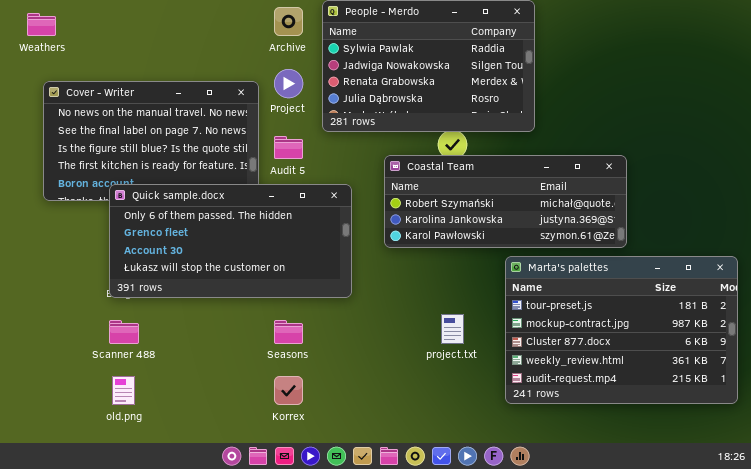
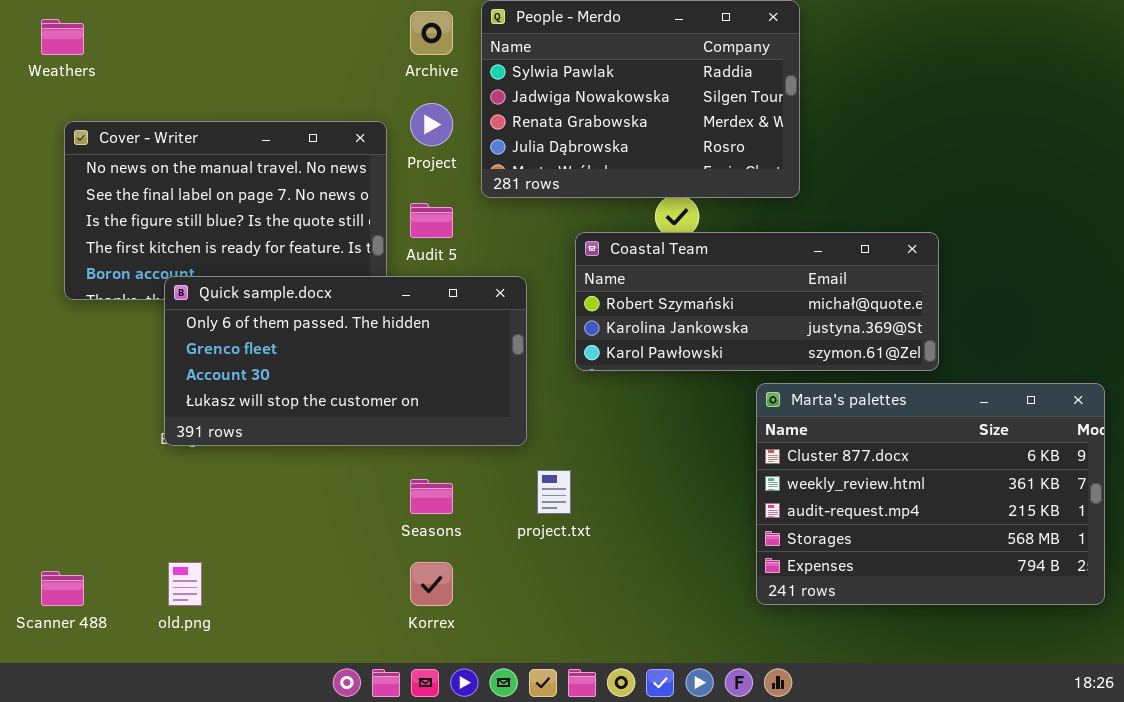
Marta's palettes: [505,256,738,404] -> [756,383,1105,605], scrolled down 2 rows
project.txt: [441,314,464,344] -> [537,470,571,514], moved
Scanner 488: [109,320,139,344] -> [41,571,84,606], moved

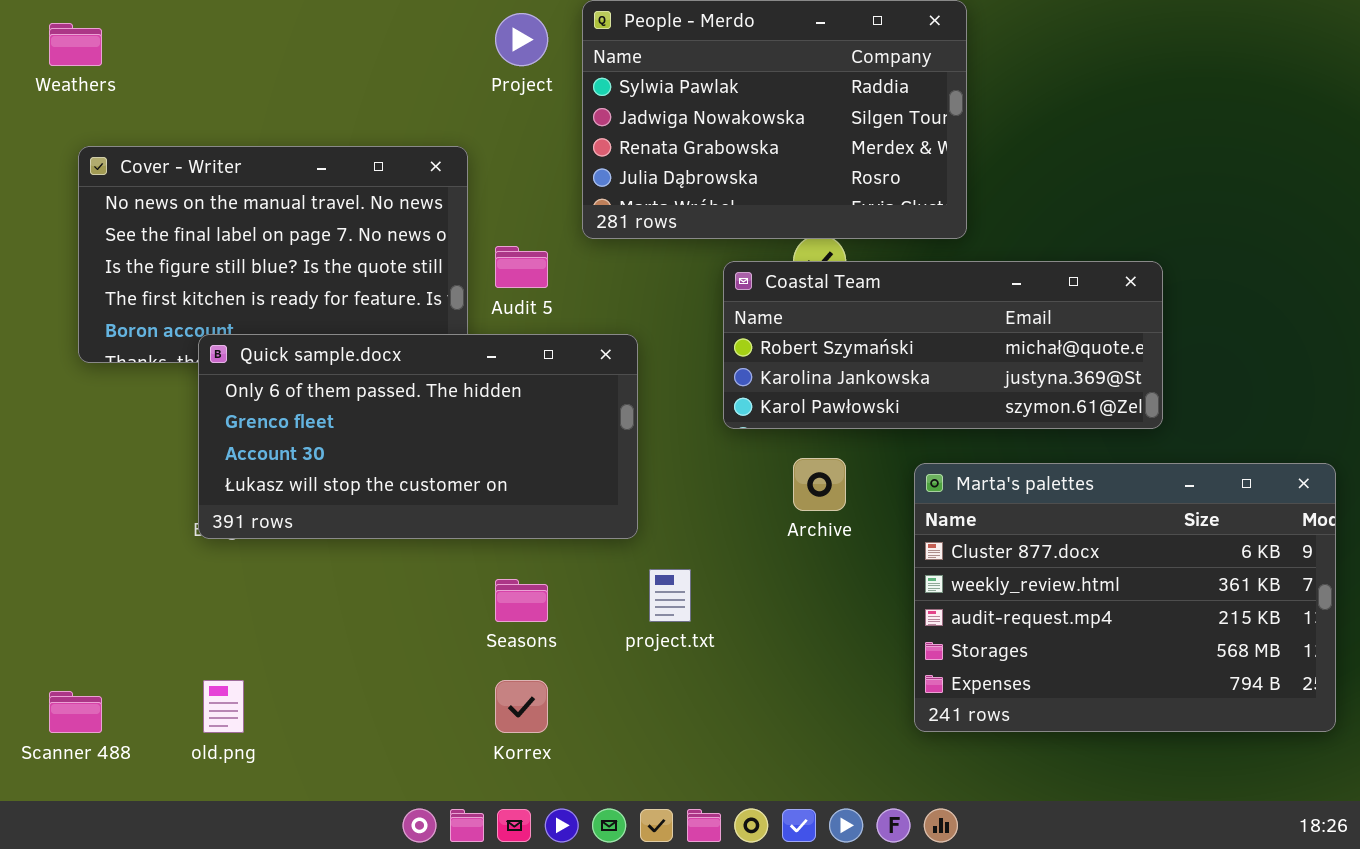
Archive: [410,11,453,55] -> [793,458,846,511], moved
Project: [410,103,453,146] -> [495,13,548,66], moved
Coastal Team: [575,232,939,371] -> [723,261,1163,429], moved

